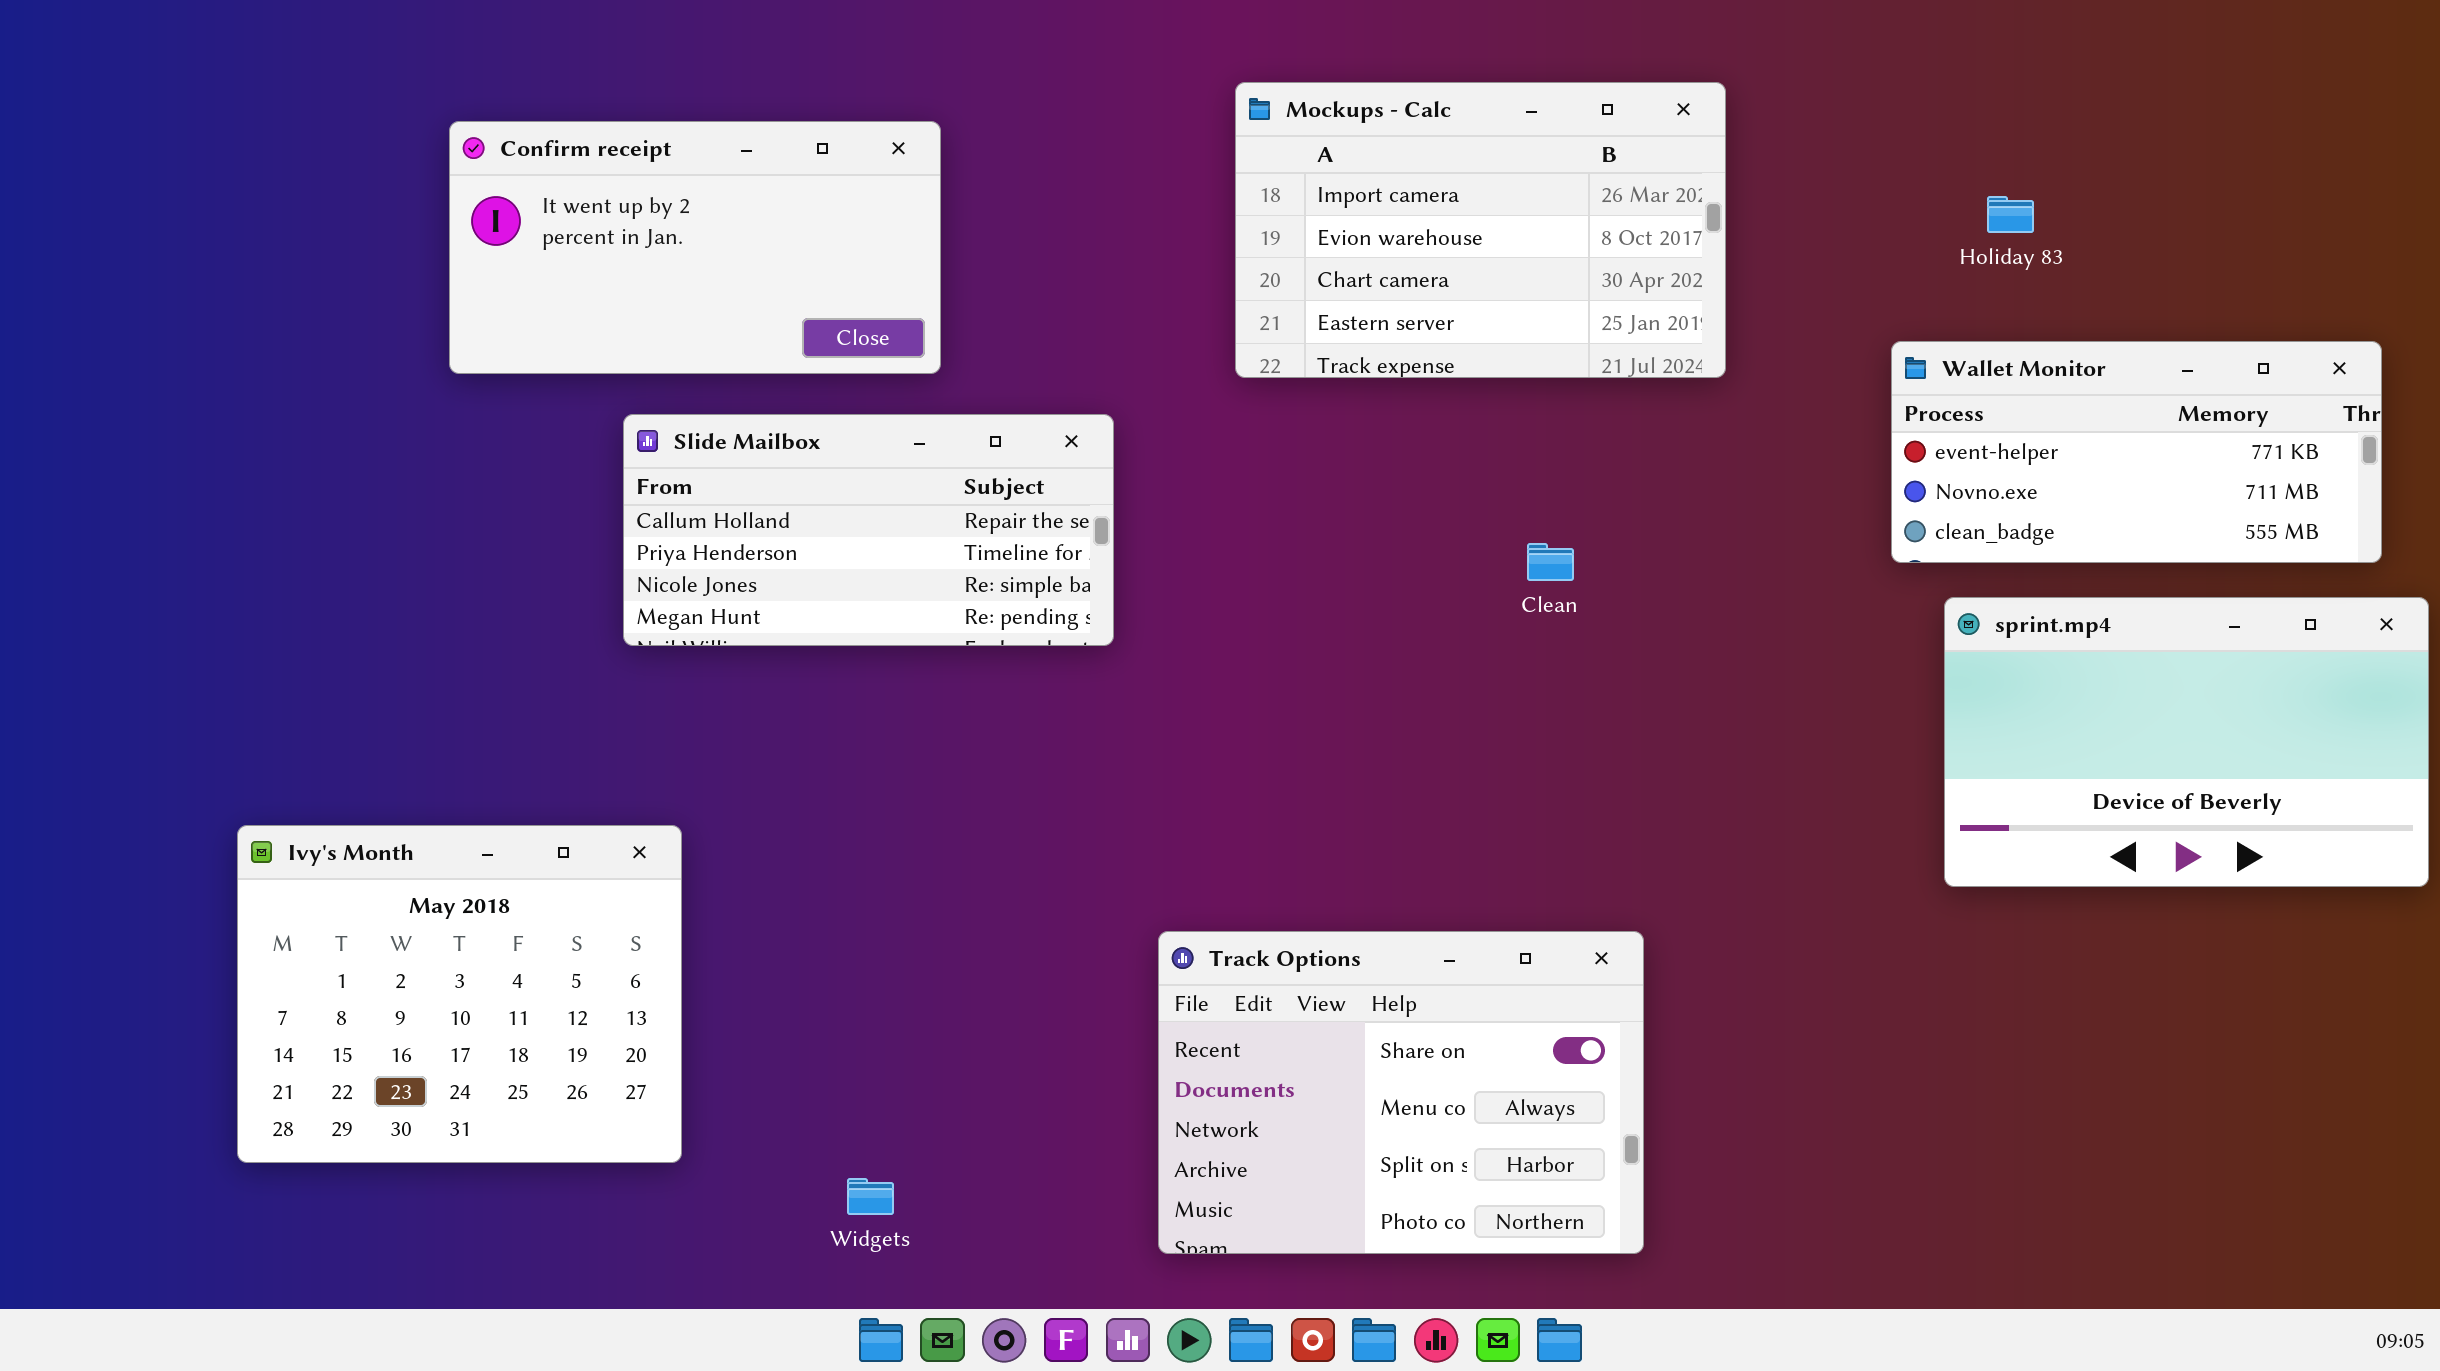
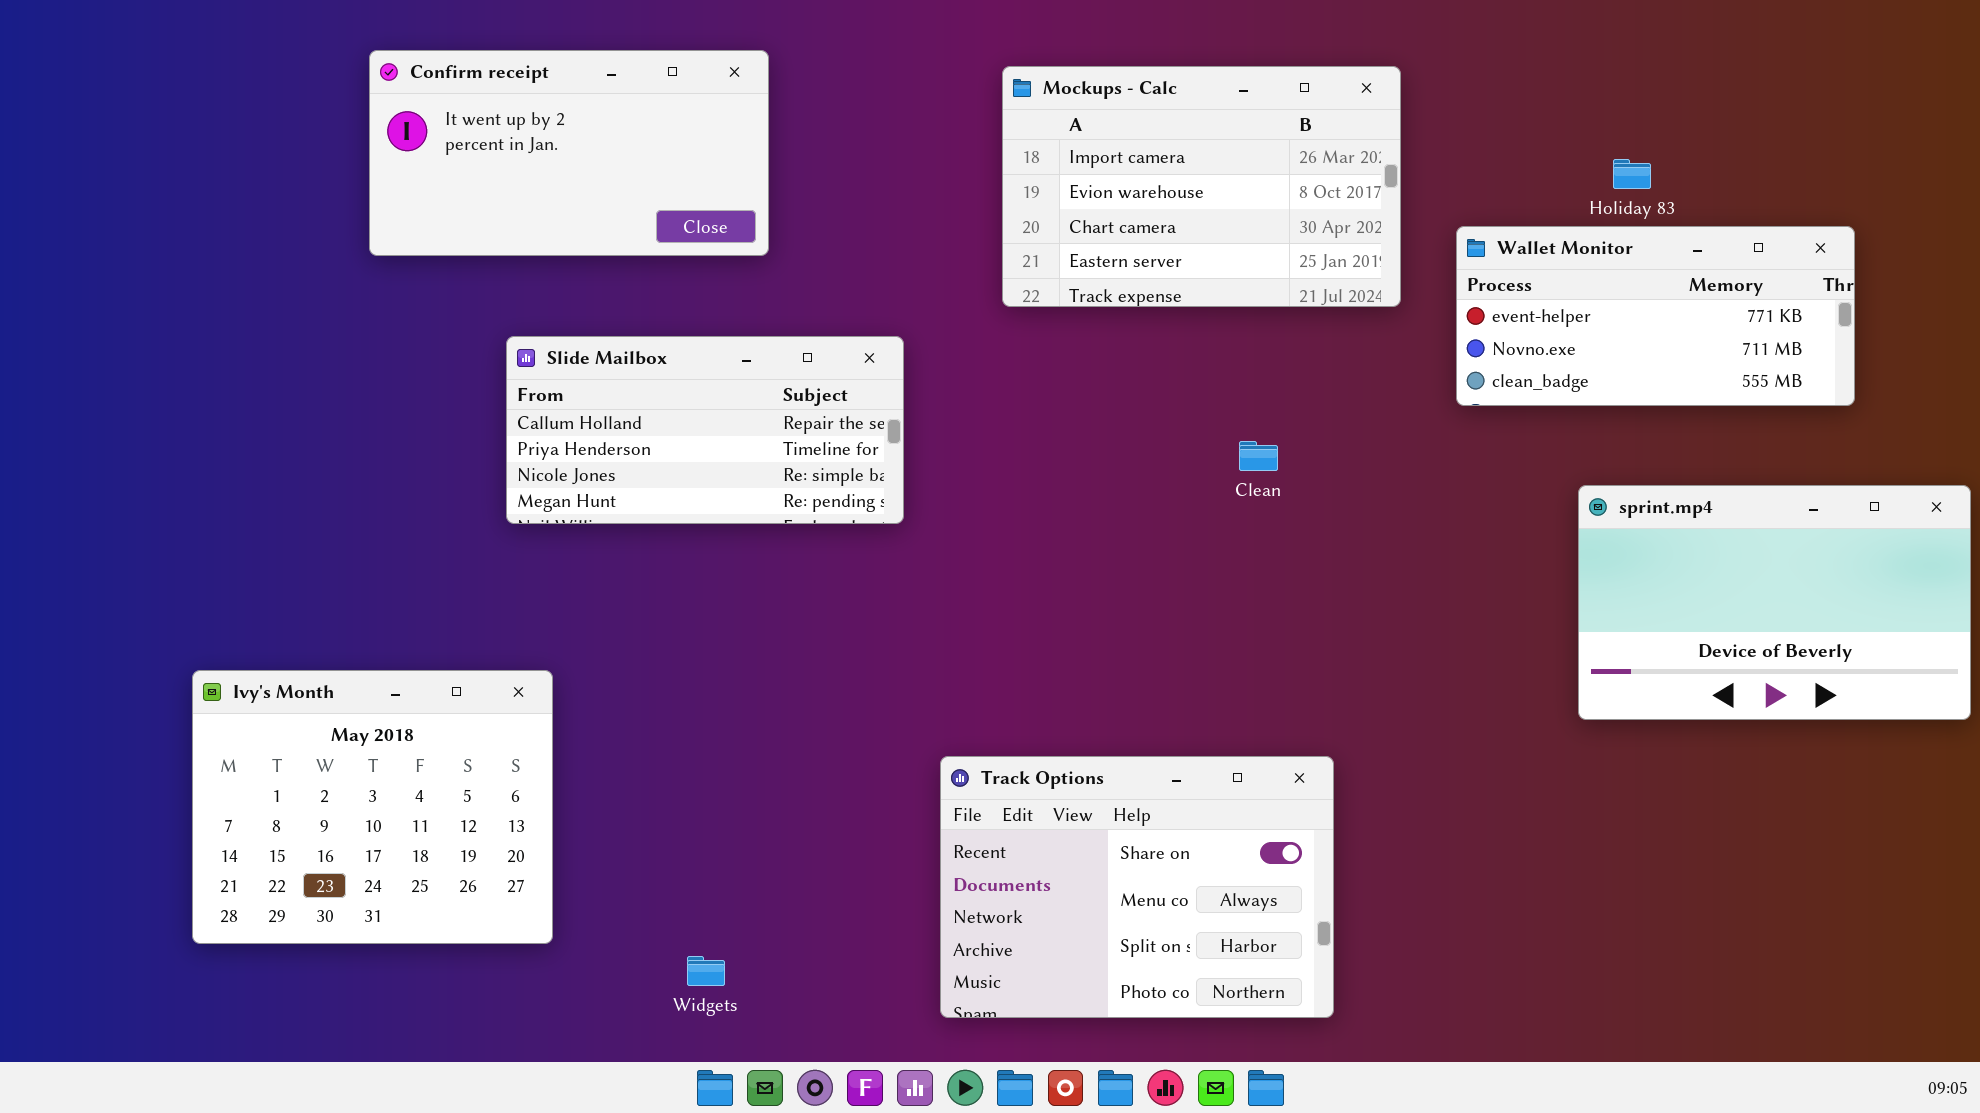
Confirm receipt: [449,121,941,374] -> [369,50,769,256], moved
Wallet Monitor: [1891,341,2382,563] -> [1456,226,1855,406], moved

